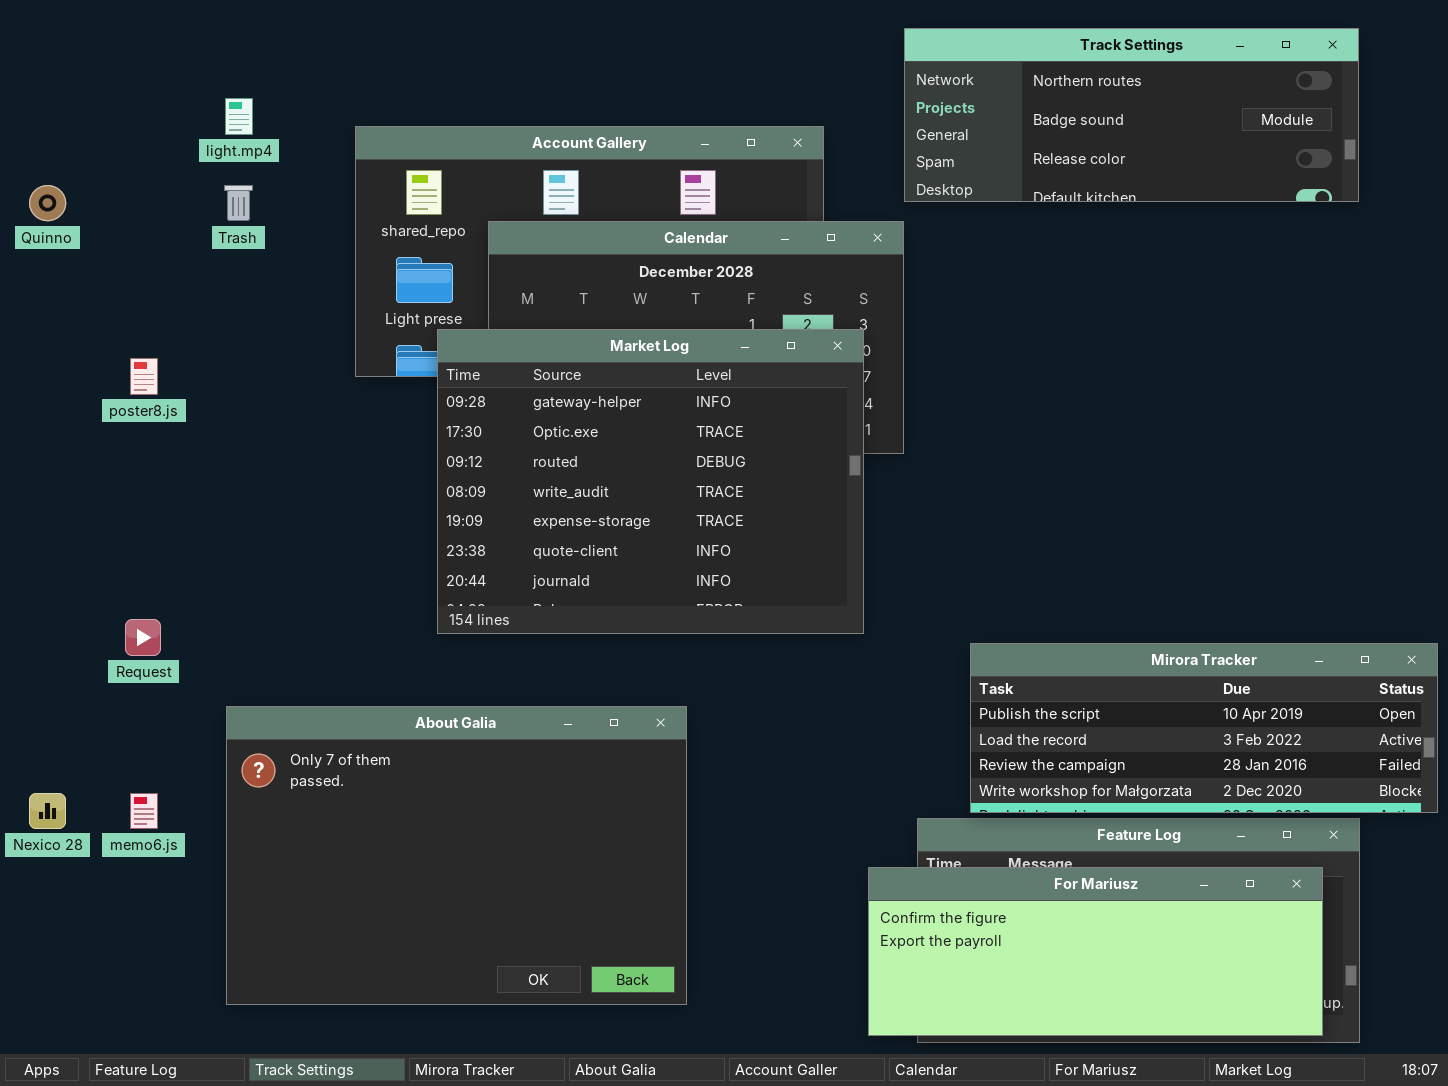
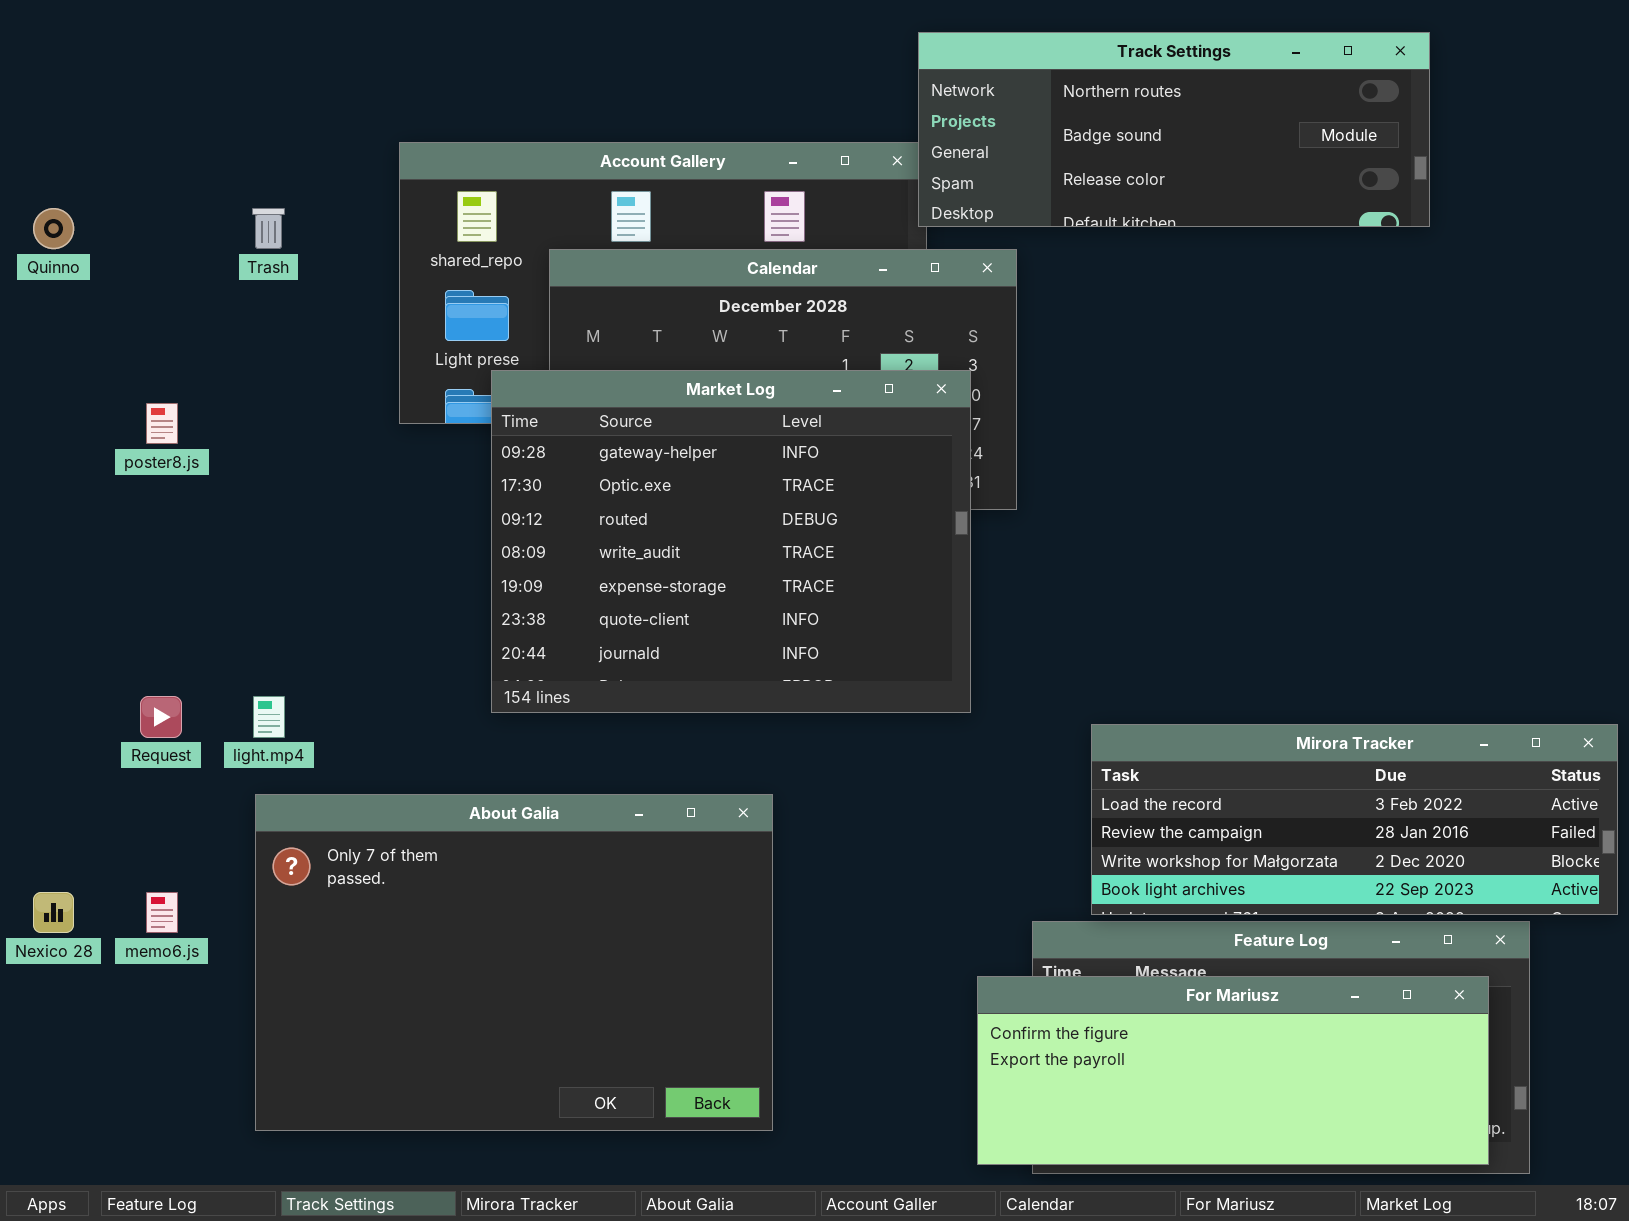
Track Settings: [904,28,1359,202] -> [918,32,1430,227], moved
light.mp4: [225,98,253,135] -> [253,696,285,738], moved
Mirora Tracker: [970,643,1438,813] -> [1091,724,1618,915], scrolled down 1 row

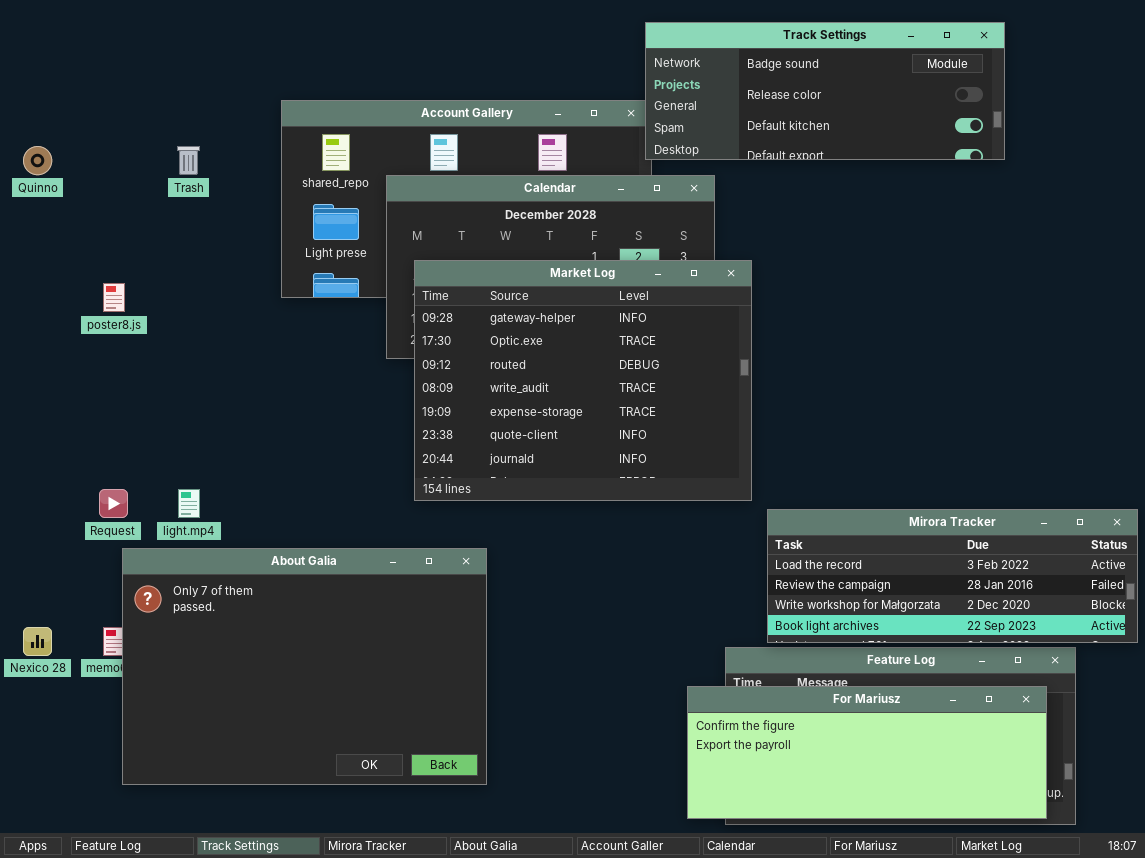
Track Settings: [918,32,1430,227] -> [645,22,1005,160], scrolled down 1 row
Market Log: [491,370,971,713] -> [414,260,752,501], moved
About Galia: [255,794,773,1131] -> [122,548,487,785], moved

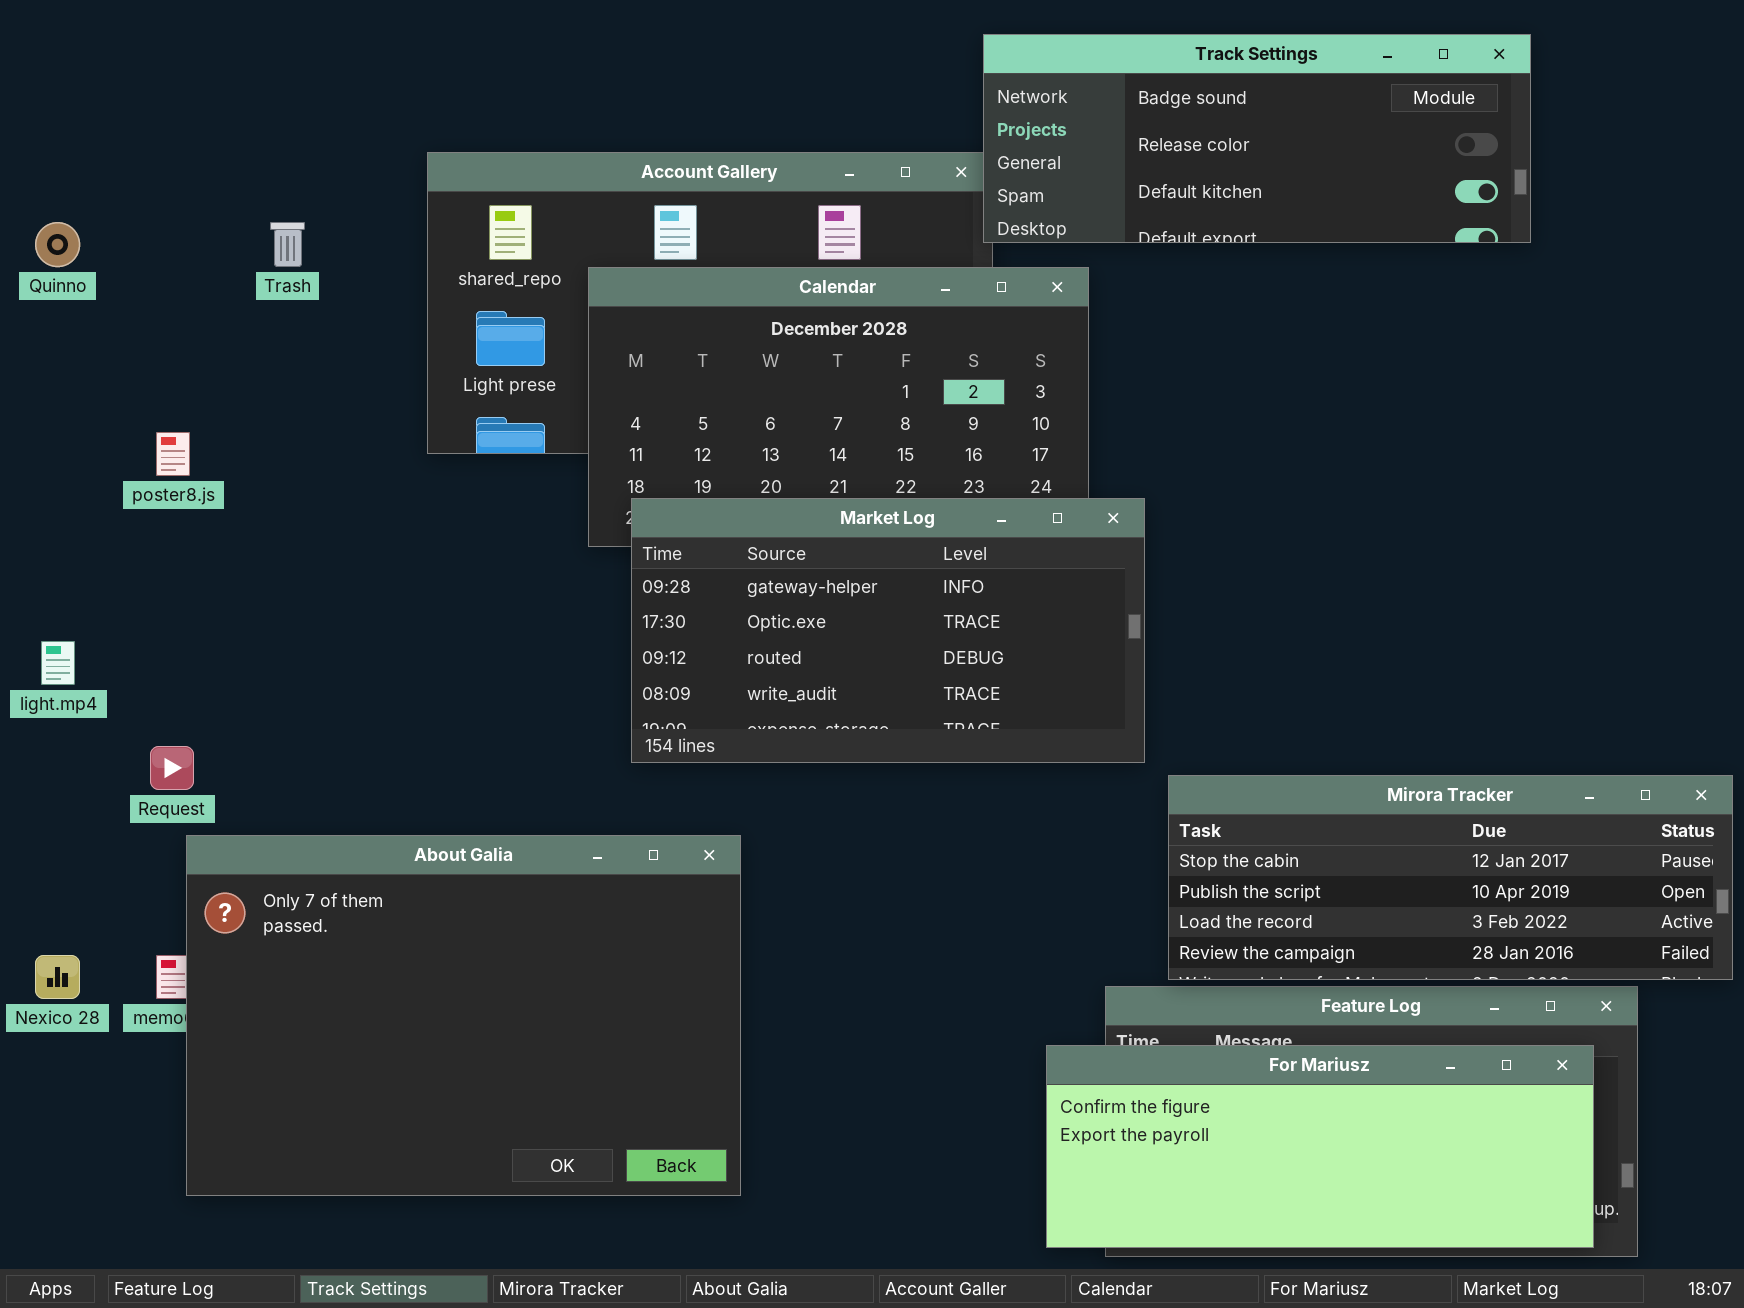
Market Log: [414,260,752,501] -> [631,498,1145,763], resized
light.mp4: [178,489,200,518] -> [41,641,75,685], moved
Mirora Tracker: [767,509,1138,643] -> [1168,775,1733,980], scrolled up 2 rows

